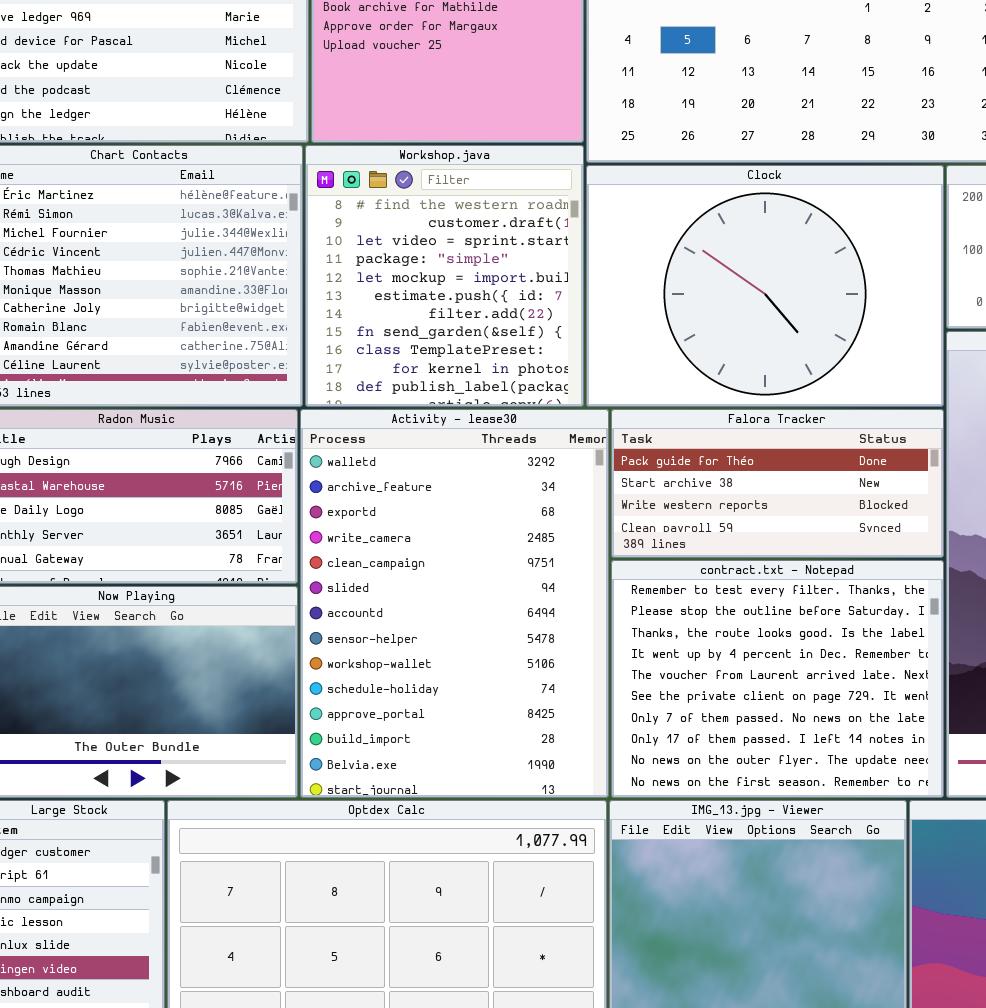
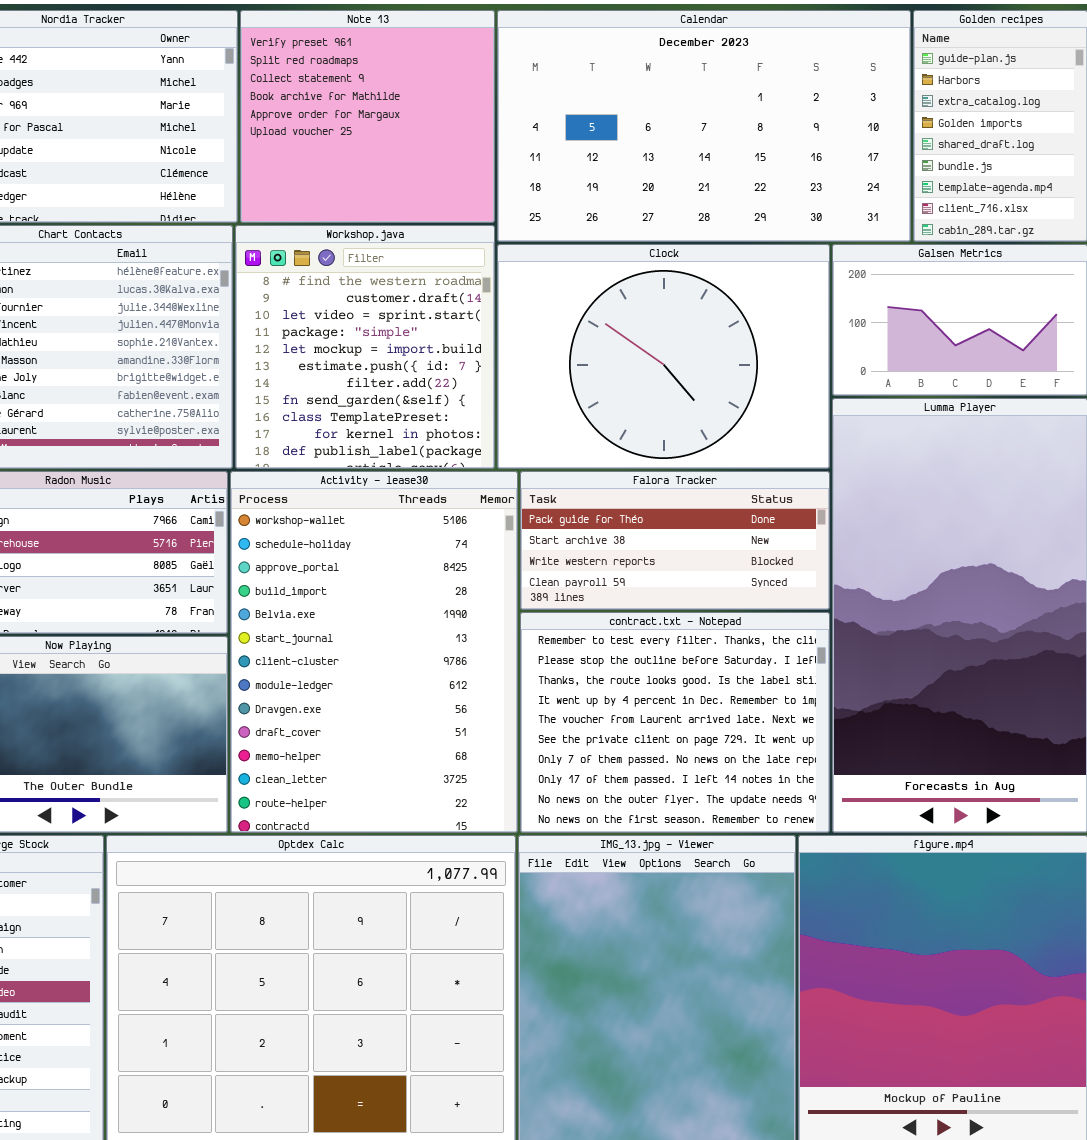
Activity - lease30: [300,409,609,798] -> [230,471,518,833], scrolled down 8 rows

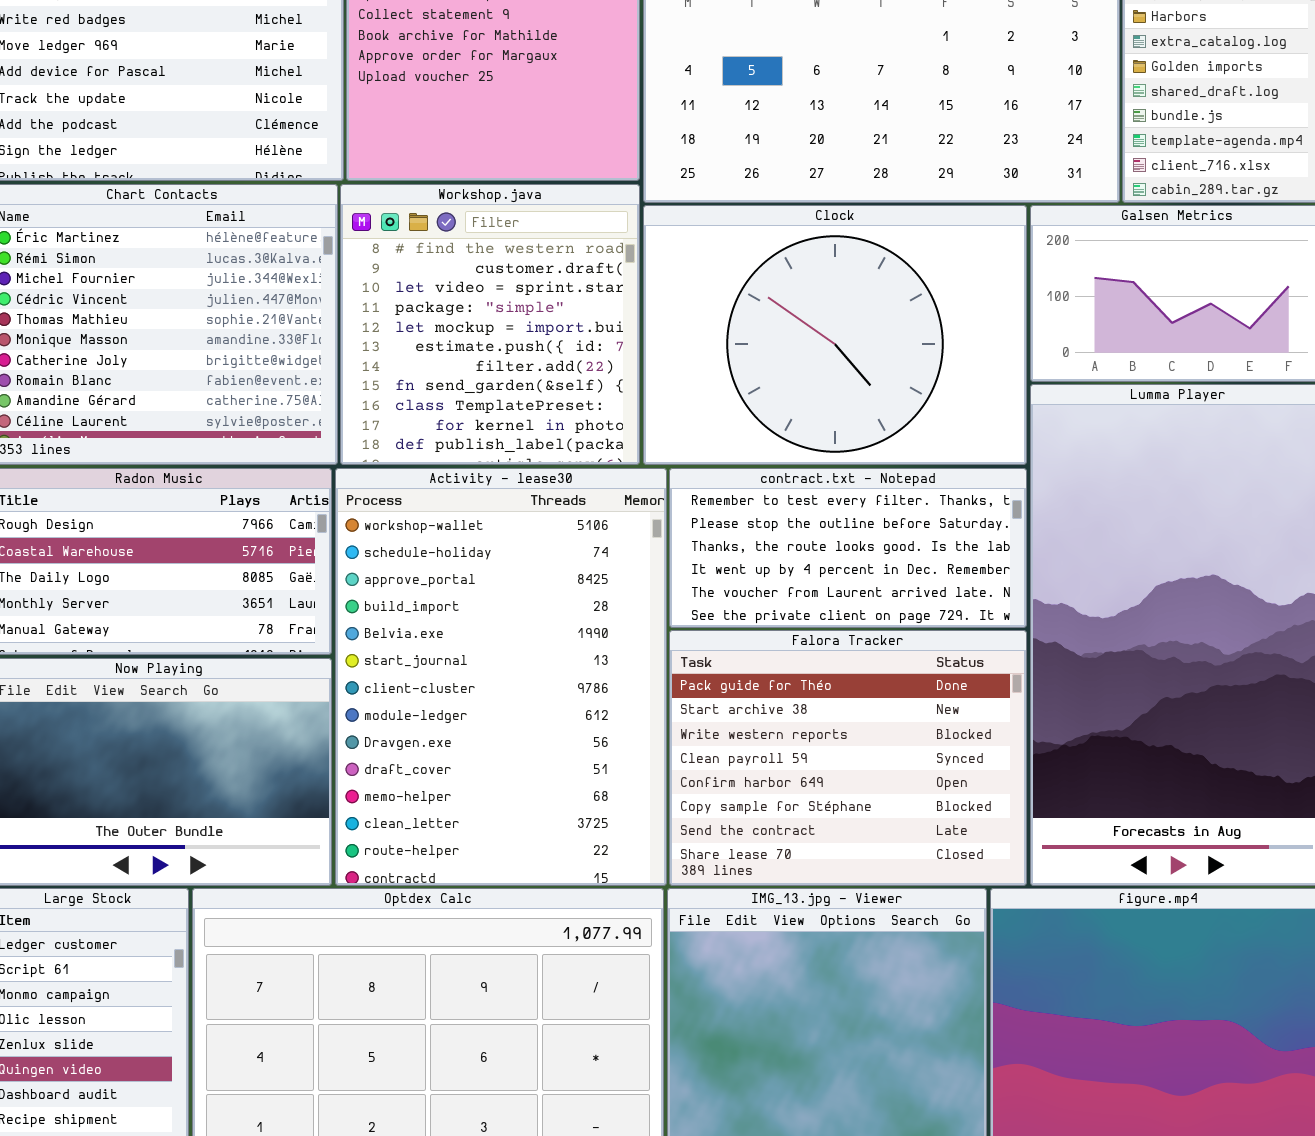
Falora Tracker: [520,471,830,610] -> [669,630,1027,886], moved, resized
contract.txt - Notepad: [520,612,830,833] -> [669,468,1027,628], moved, resized

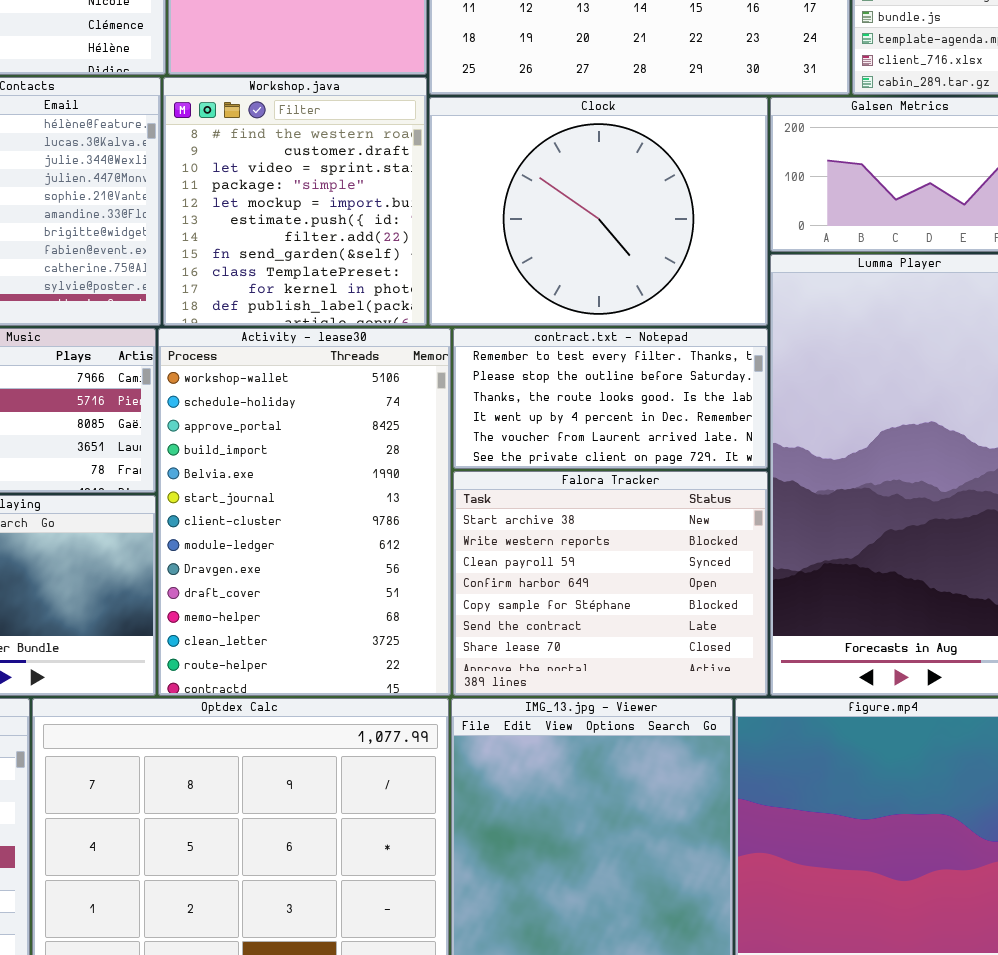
Falora Tracker: [669,630,1027,886] -> [453,471,768,696], scrolled down 1 row

